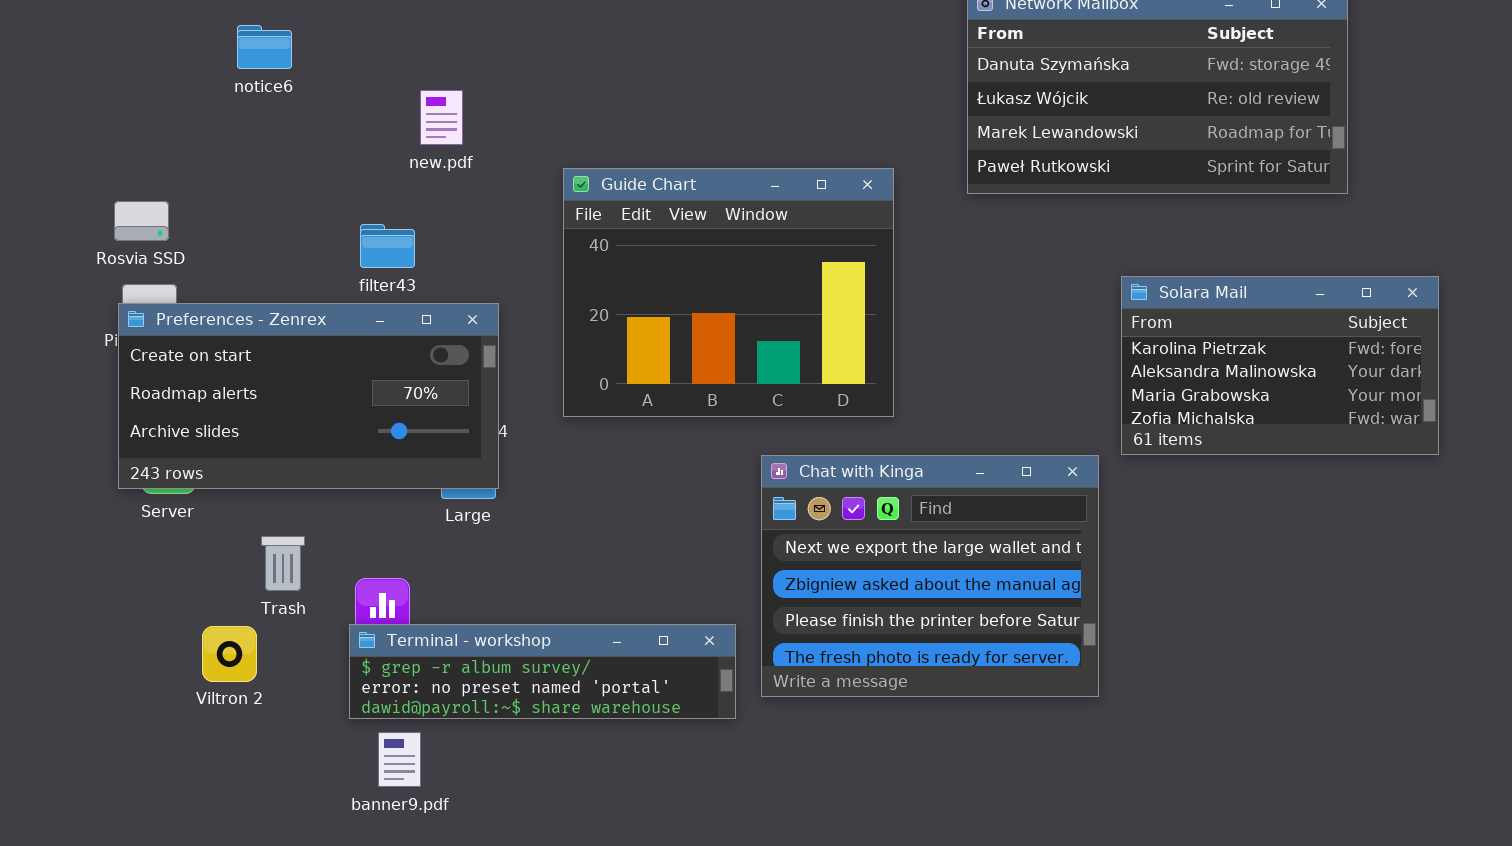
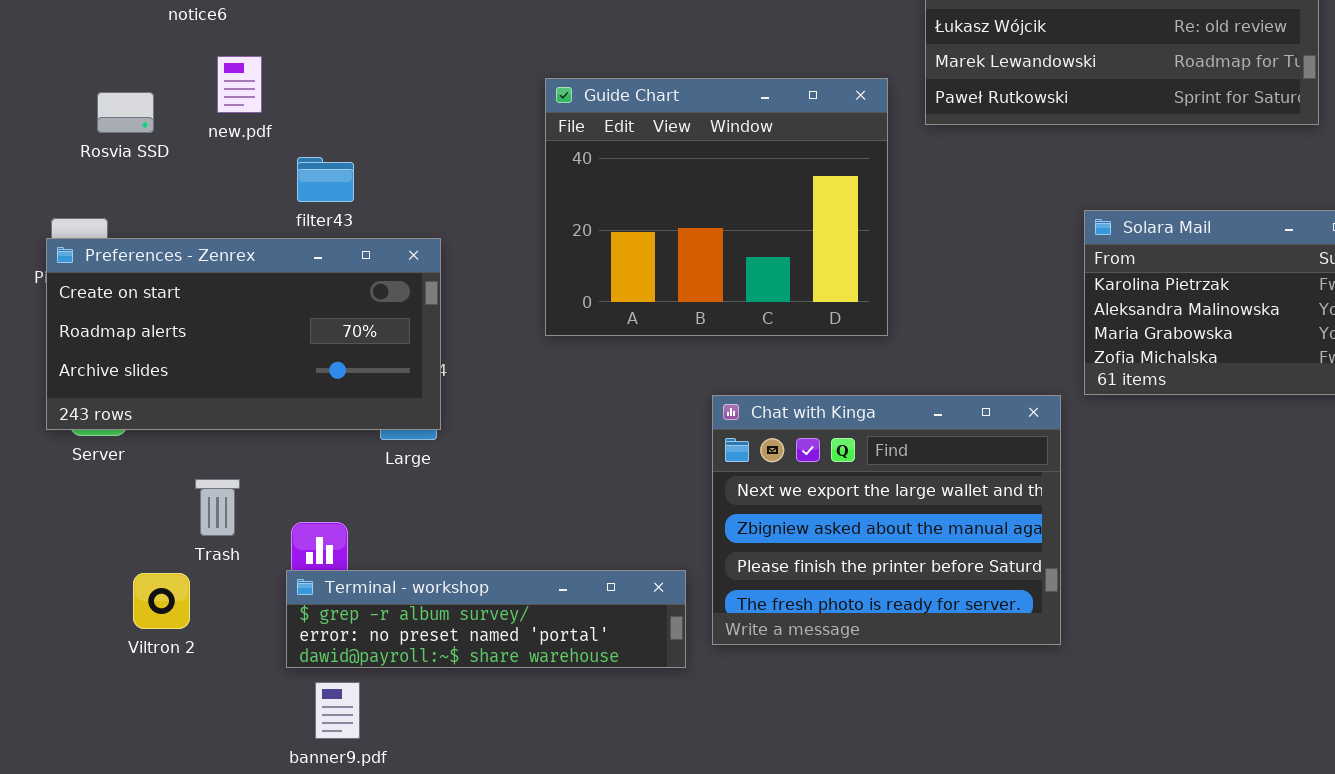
new.pdf: [420,90,463,145] -> [217,56,262,113], moved
Guide Chart: [563,168,894,417] -> [545,78,888,336], moved
Rosvia SSD: [114,201,169,241] -> [97,92,154,133], moved

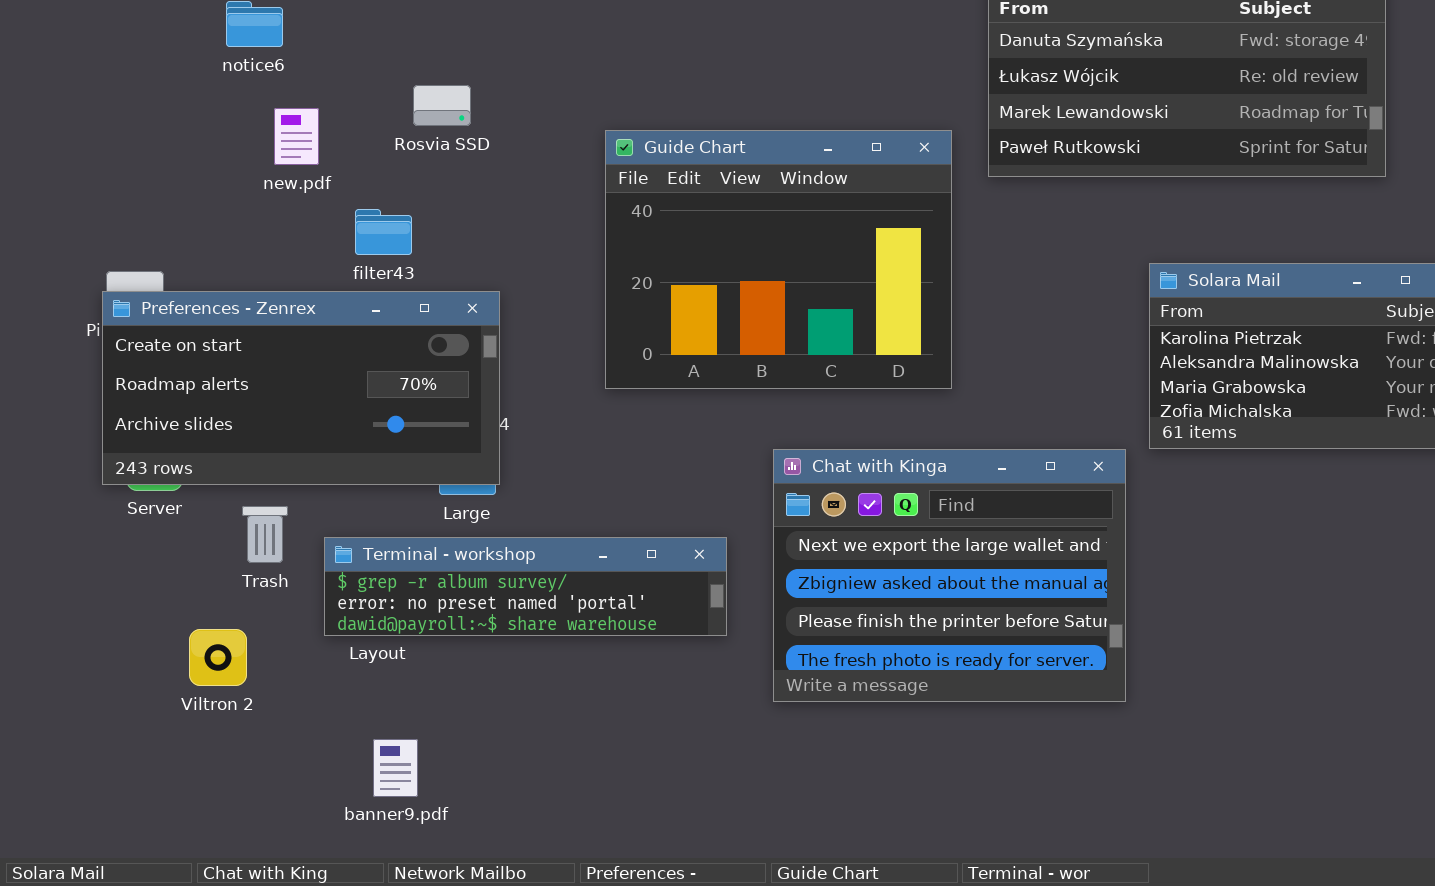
Rosvia SSD: [97,92,154,133] -> [413,85,471,126], moved
Trash: [195,479,240,536] -> [242,506,288,563], moved
Terminal - workshop: [286,570,686,668] -> [324,537,727,636], moved

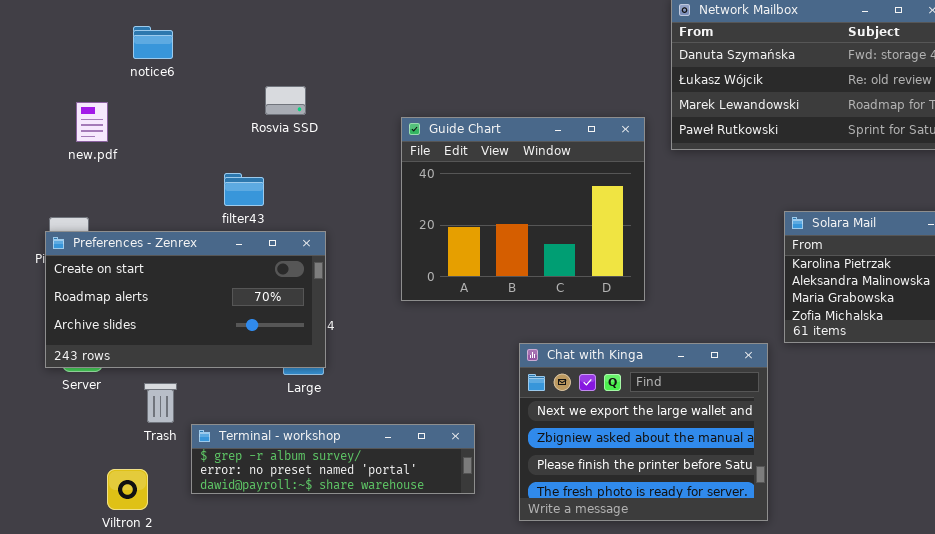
new.pdf: [274,108,319,165] -> [76,102,108,142], moved
Terminal - workshop: [324,537,727,636] -> [191,424,475,494], moved

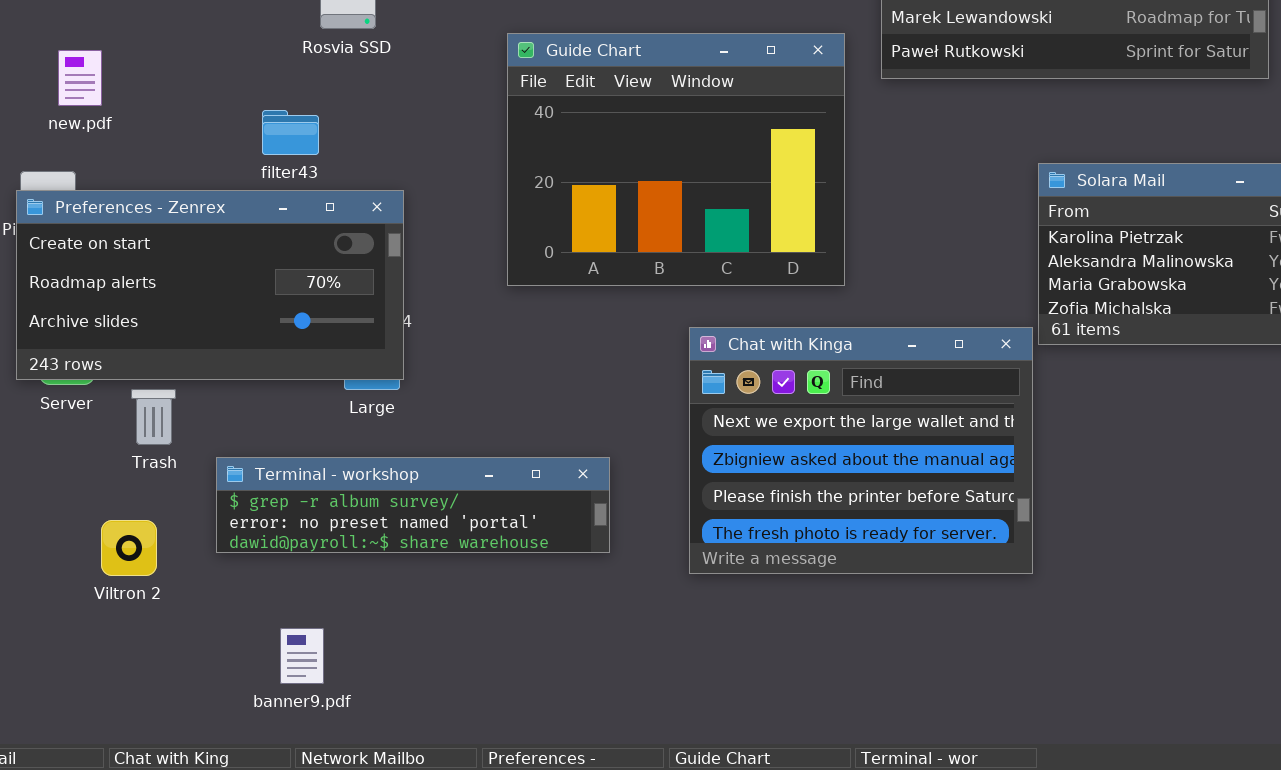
new.pdf: [76,102,108,142] -> [58,50,102,106], moved
Chat with Kinga: [519,343,768,521] -> [689,327,1033,574], moved
Trash: [144,383,177,423] -> [131,389,176,445], moved

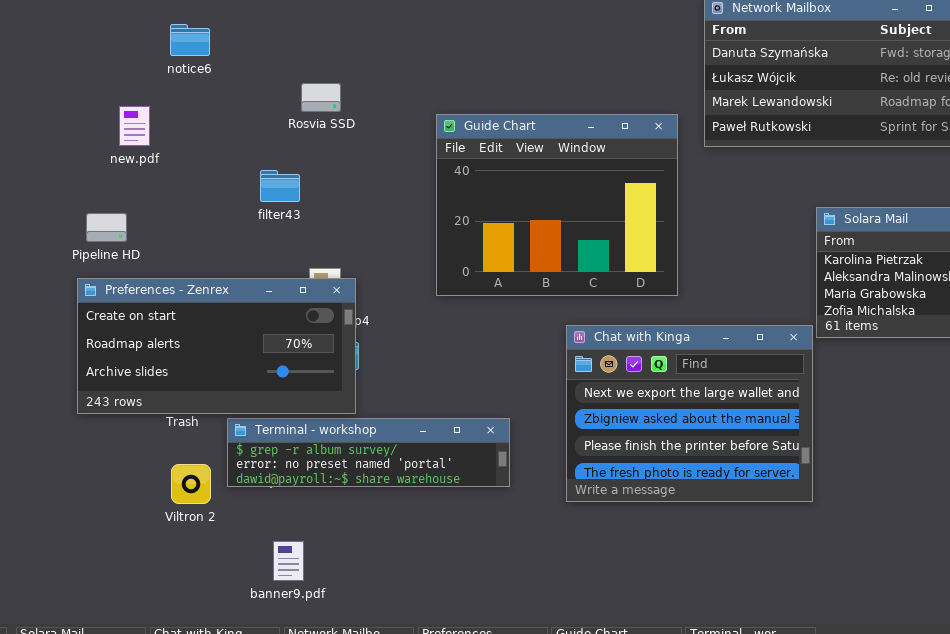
new.pdf: [58,50,102,106] -> [119,106,150,146], moved
Preferences - Zenrex: [16,190,404,380] -> [77,278,356,414], moved
Viltron 2: [101,520,157,576] -> [171,464,211,504], moved

